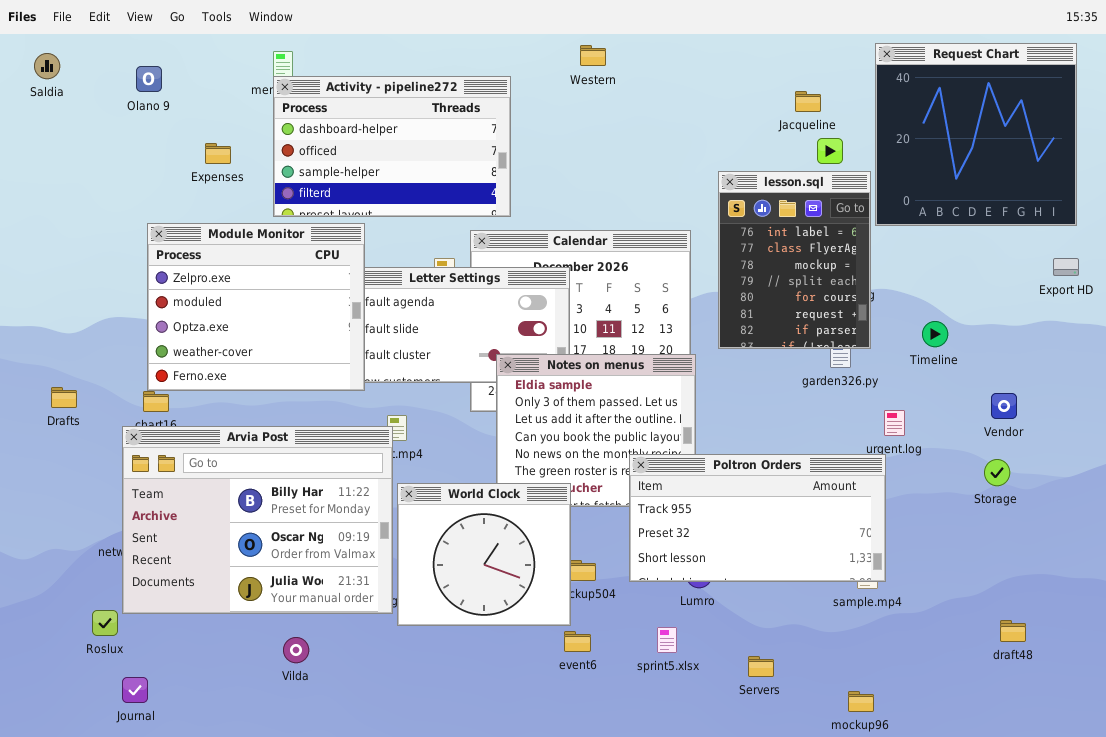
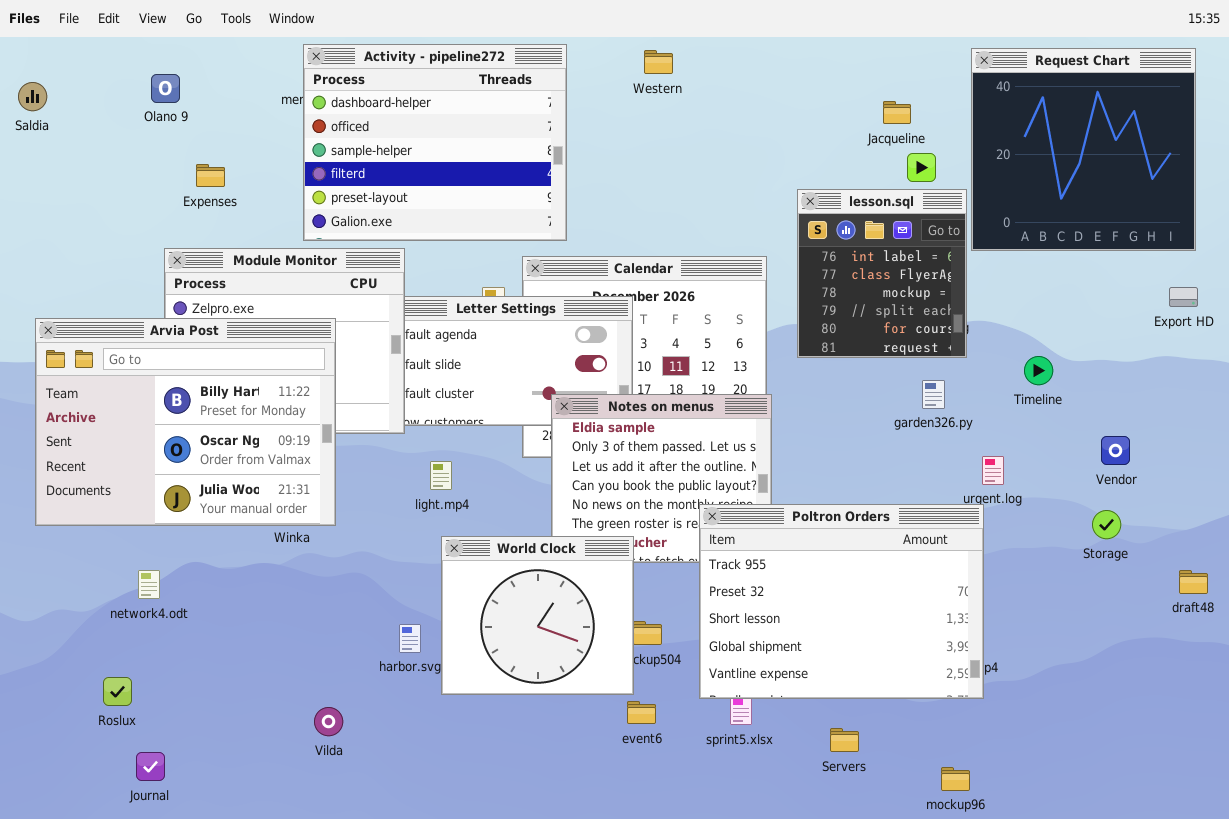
Saldia: [34,53,60,79] -> [18,82,47,111], moved
Activity - pipeline272: [273,76,511,217] -> [303,44,567,241], resized
Expenses: [205,143,231,164] -> [196,164,225,187], moved
lesson.sql: [718,171,871,349] -> [797,189,967,358], resized
Arvia Post: [122,426,393,614] -> [35,318,336,526], moved
Poltron Orders: [629,454,886,582] -> [699,504,984,699], resized
draft48: [1000,620,1026,642] -> [1179,570,1208,594], moved

